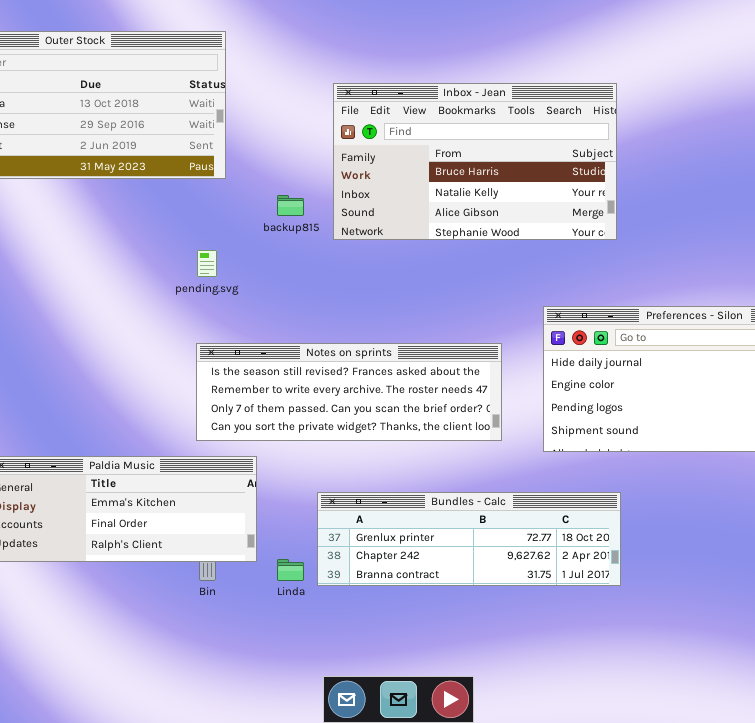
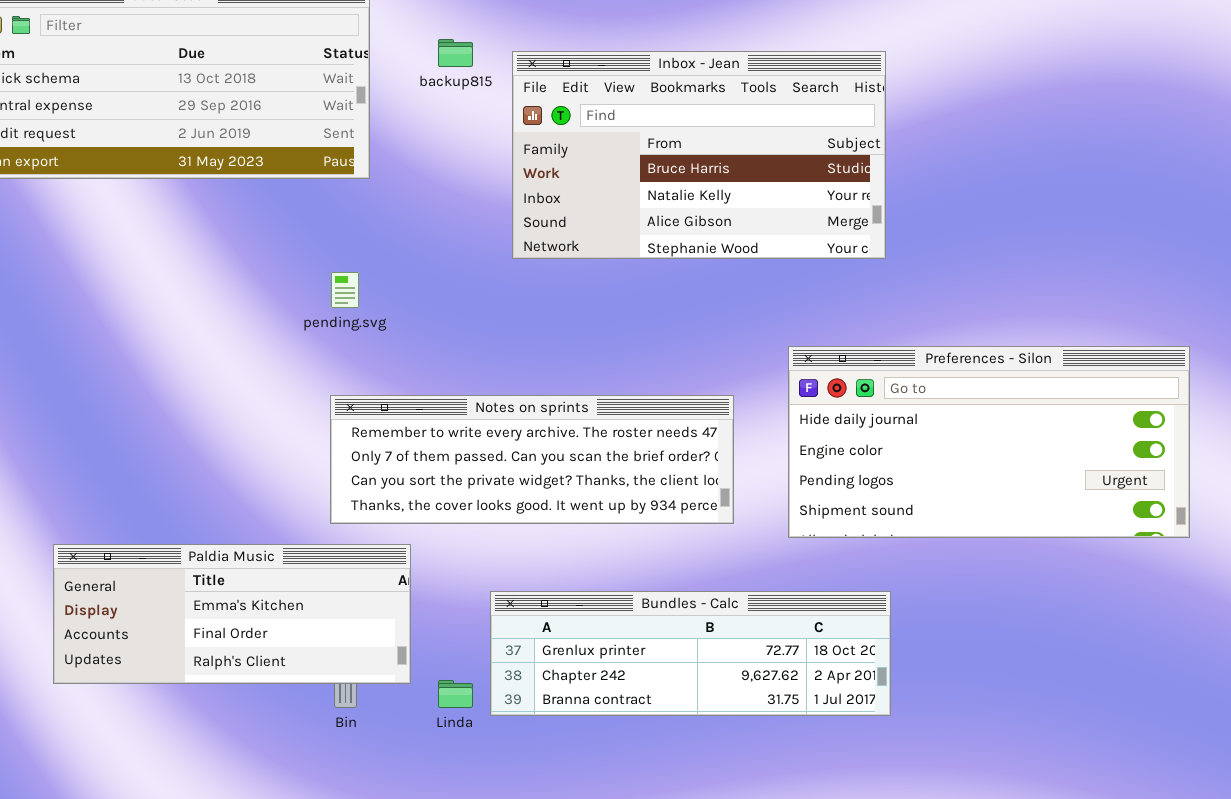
backup815: [277,195,304,216] -> [438,39,473,67], moved
Notes on sprints: [196,343,502,441] -> [330,395,734,524], scrolled down 1 row

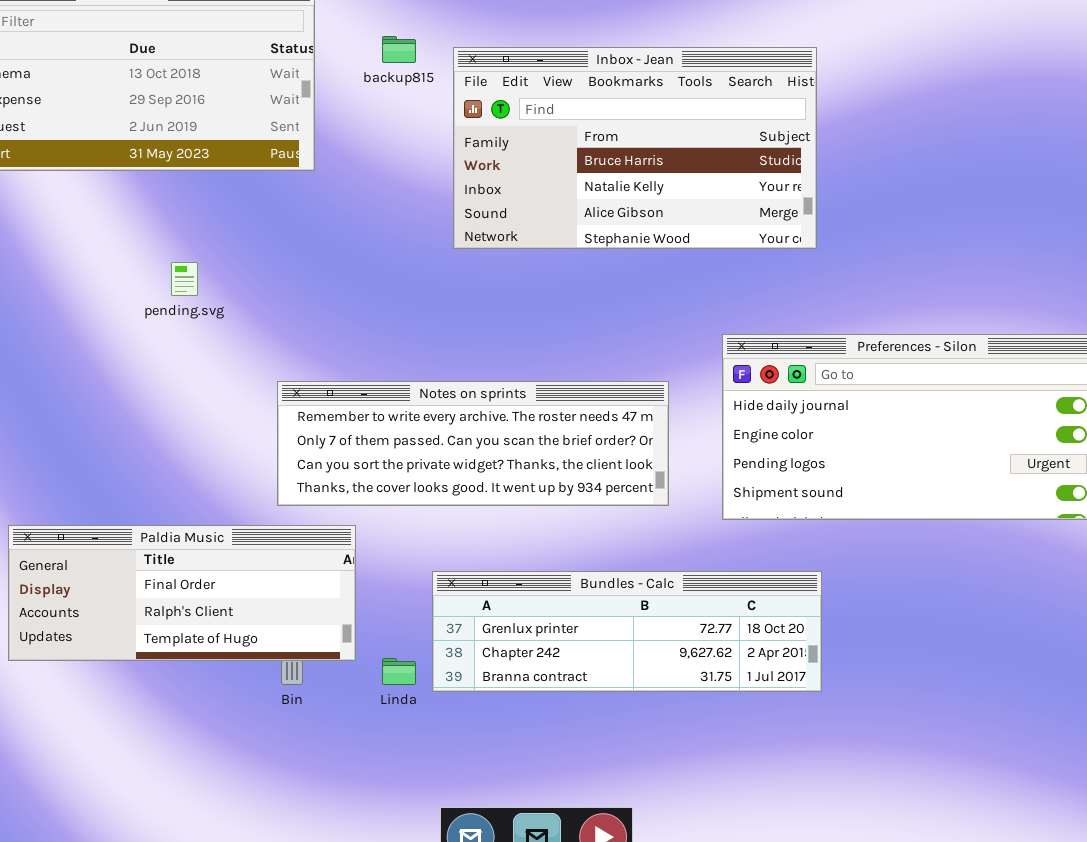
pending.svg: [331,272,359,308] -> [171,262,198,296], moved
Paldia Music: [53,544,411,684] -> [8,525,356,661], scrolled down 1 row

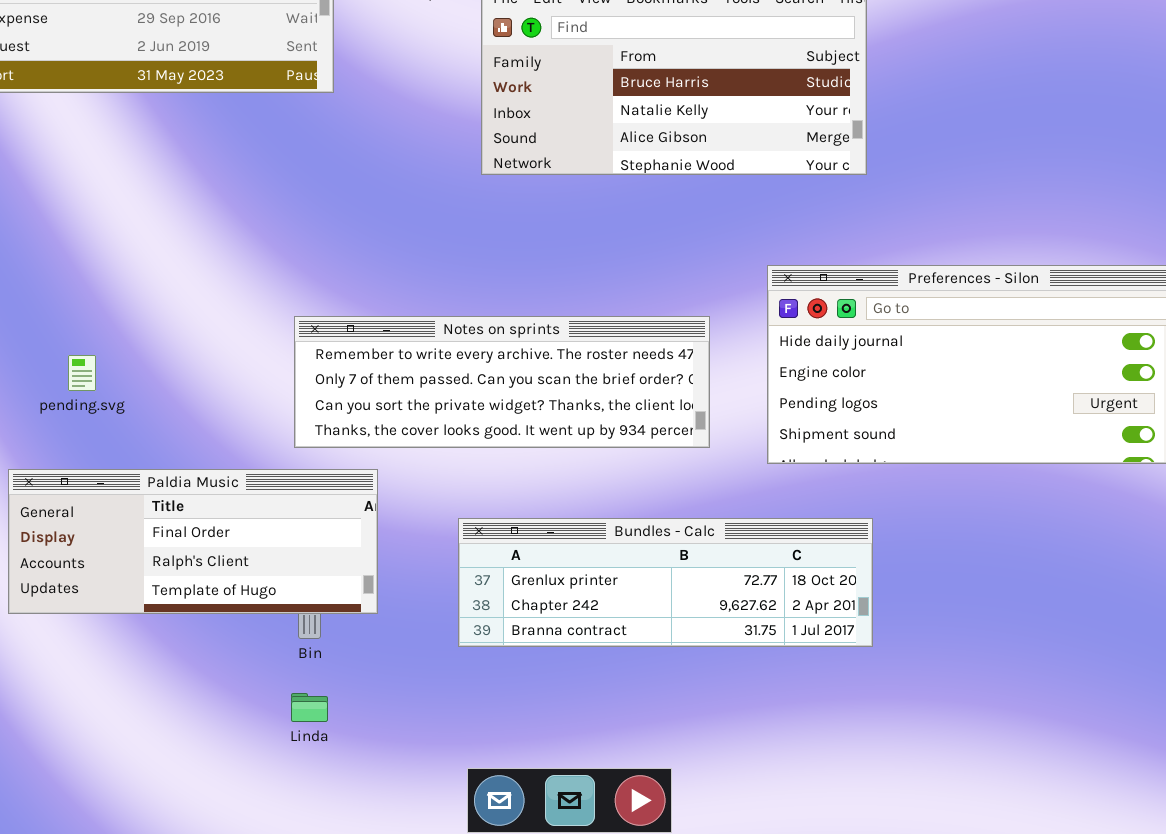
pending.svg: [171,262,198,296] -> [68,355,96,391], moved
Linda: [382,658,416,685] -> [291,693,328,722], moved

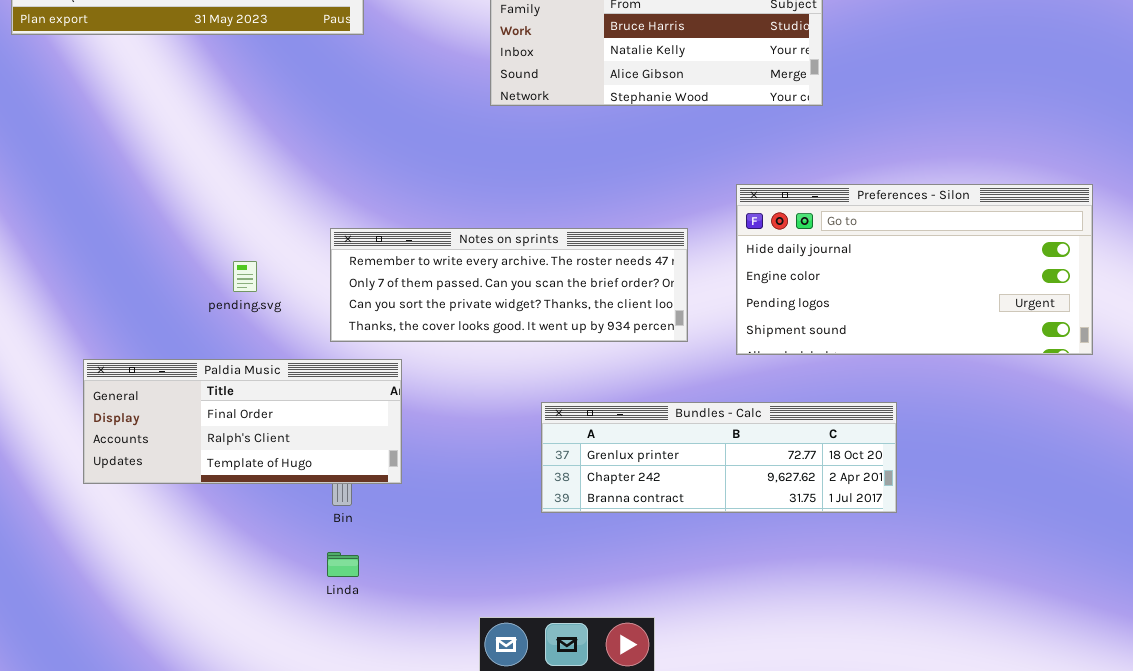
pending.svg: [68,355,96,391] -> [233,261,257,292], moved
Bundles - Calc: [458,518,873,647] -> [541,402,897,513], moved

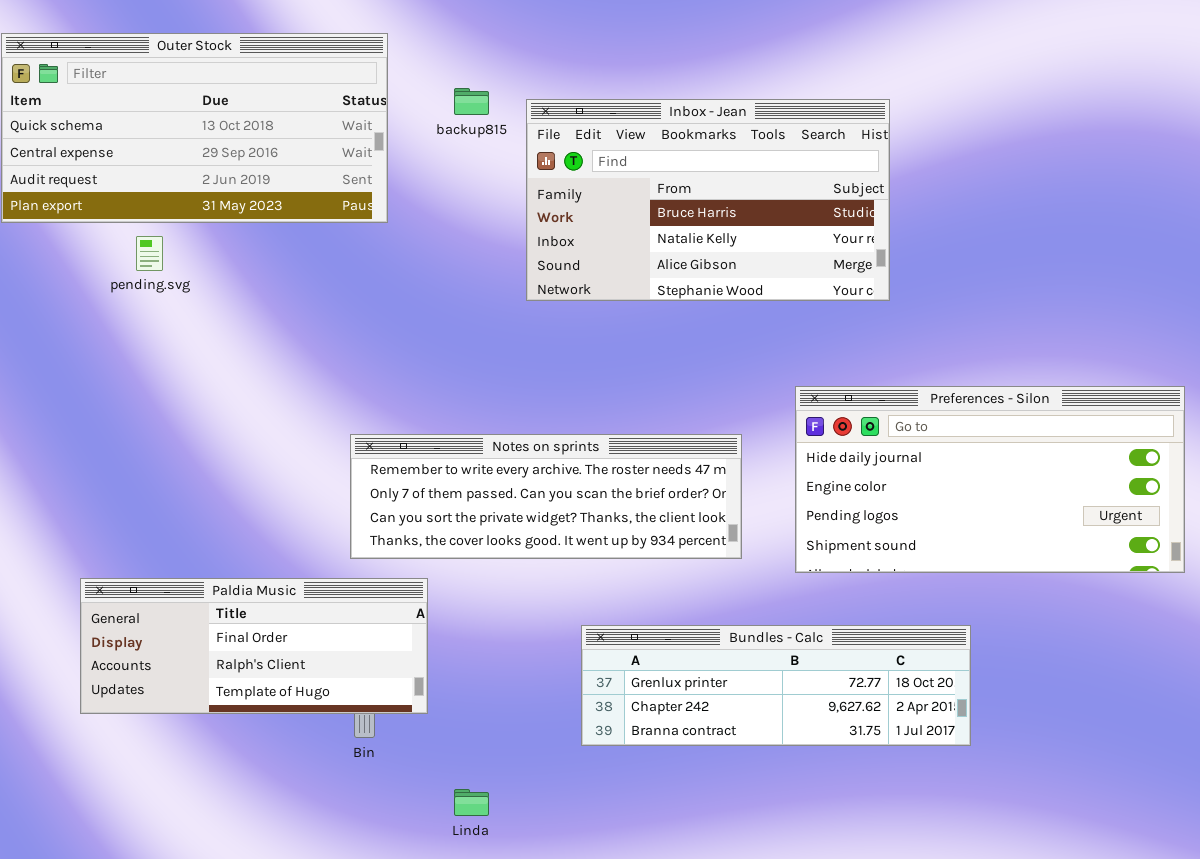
pending.svg: [233,261,257,292] -> [136,236,163,271], moved
Linda: [327,552,359,577] -> [454,789,489,816], moved

